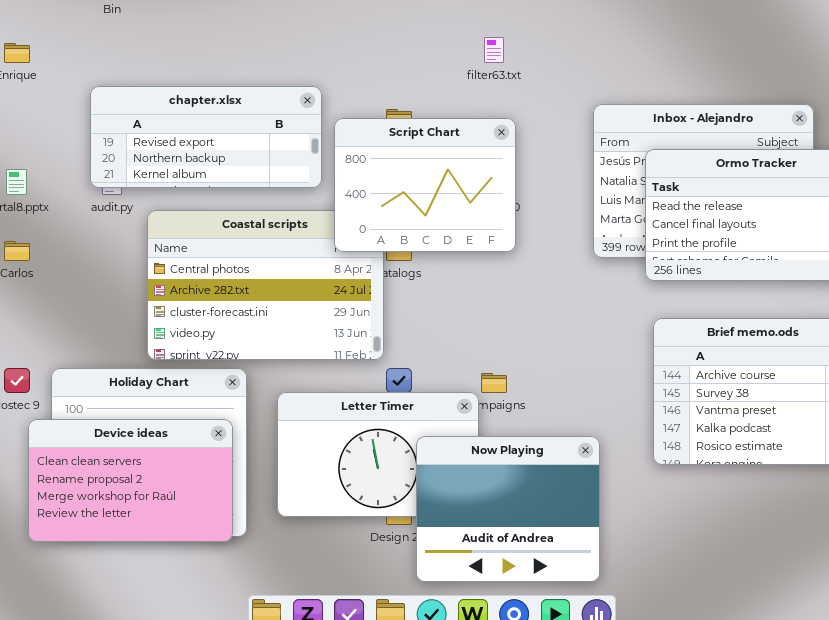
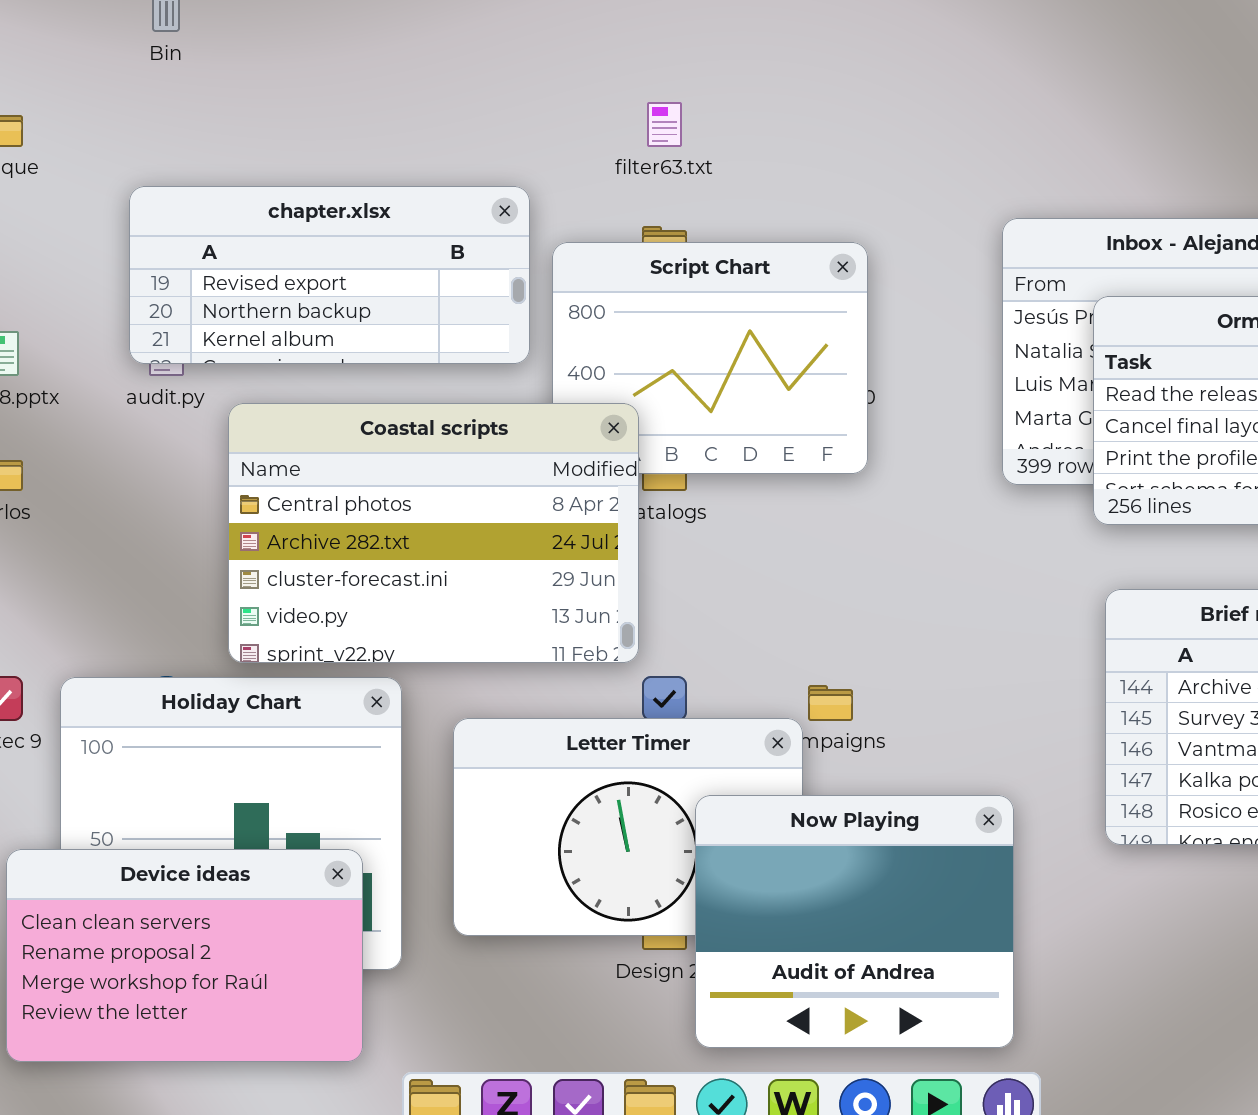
filter63.txt: [484,37,504,63] -> [647,102,682,147], moved
Coastal scripts: [147,210,384,360] -> [228,403,639,663], raised
Device ideas: [28,419,233,542] -> [6,849,363,1062], moved

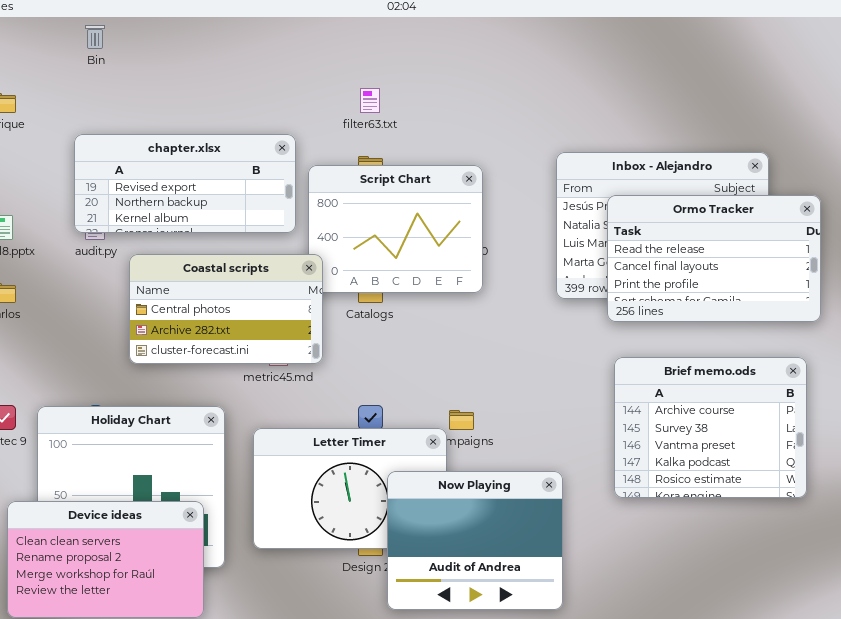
Coastal scripts: [228,403,639,663] -> [129,254,323,364], resized

